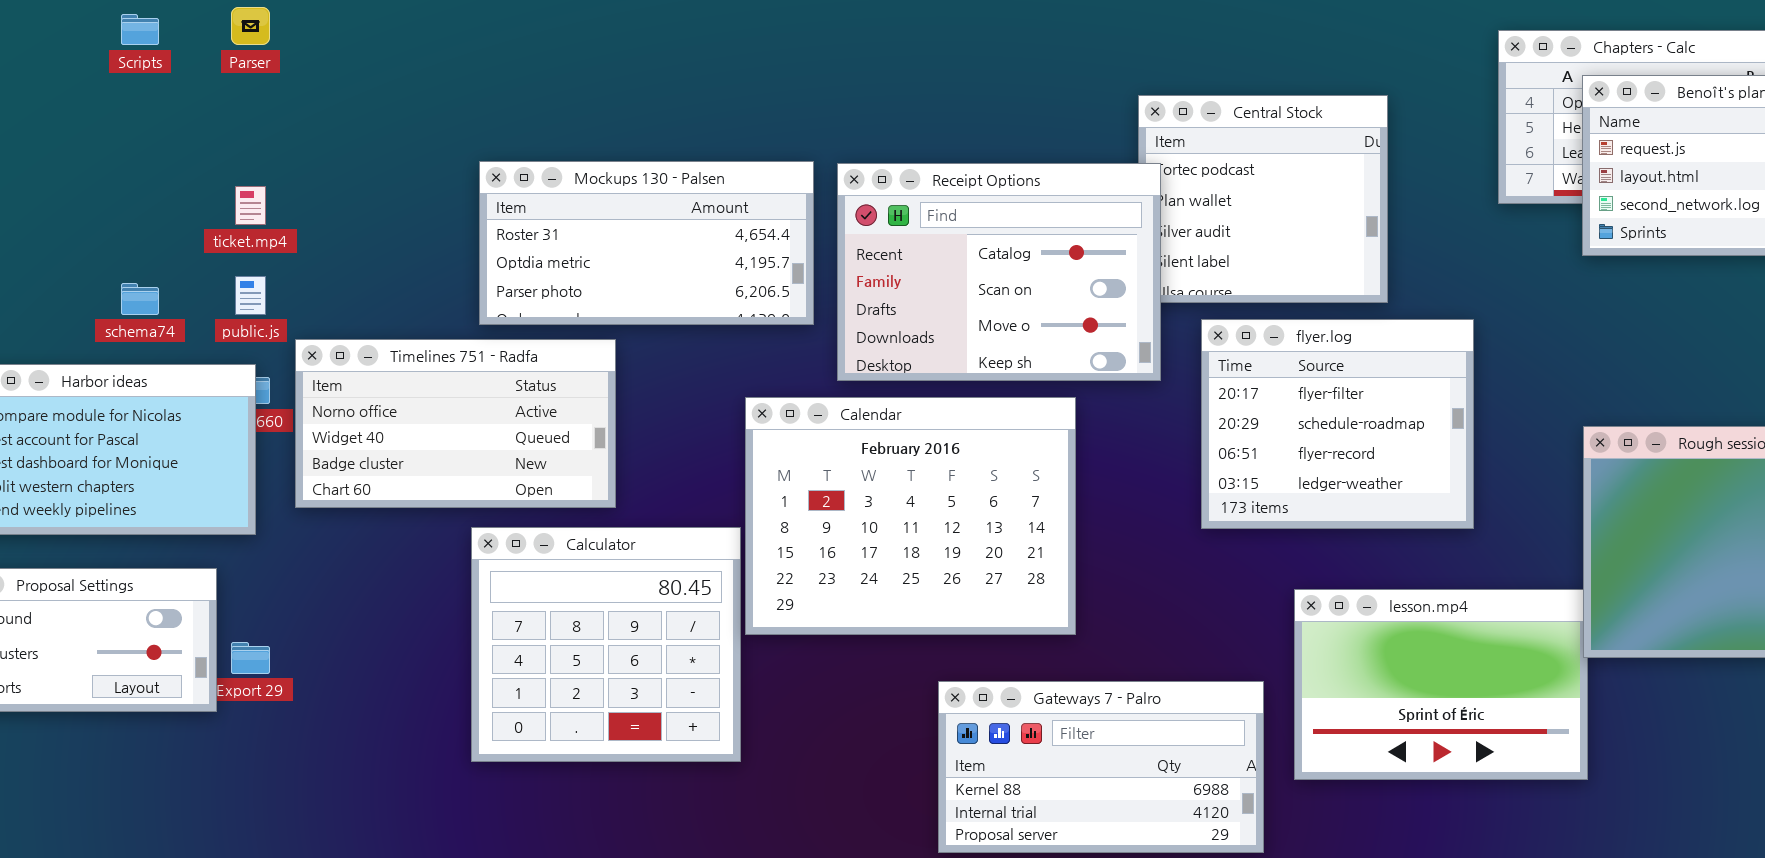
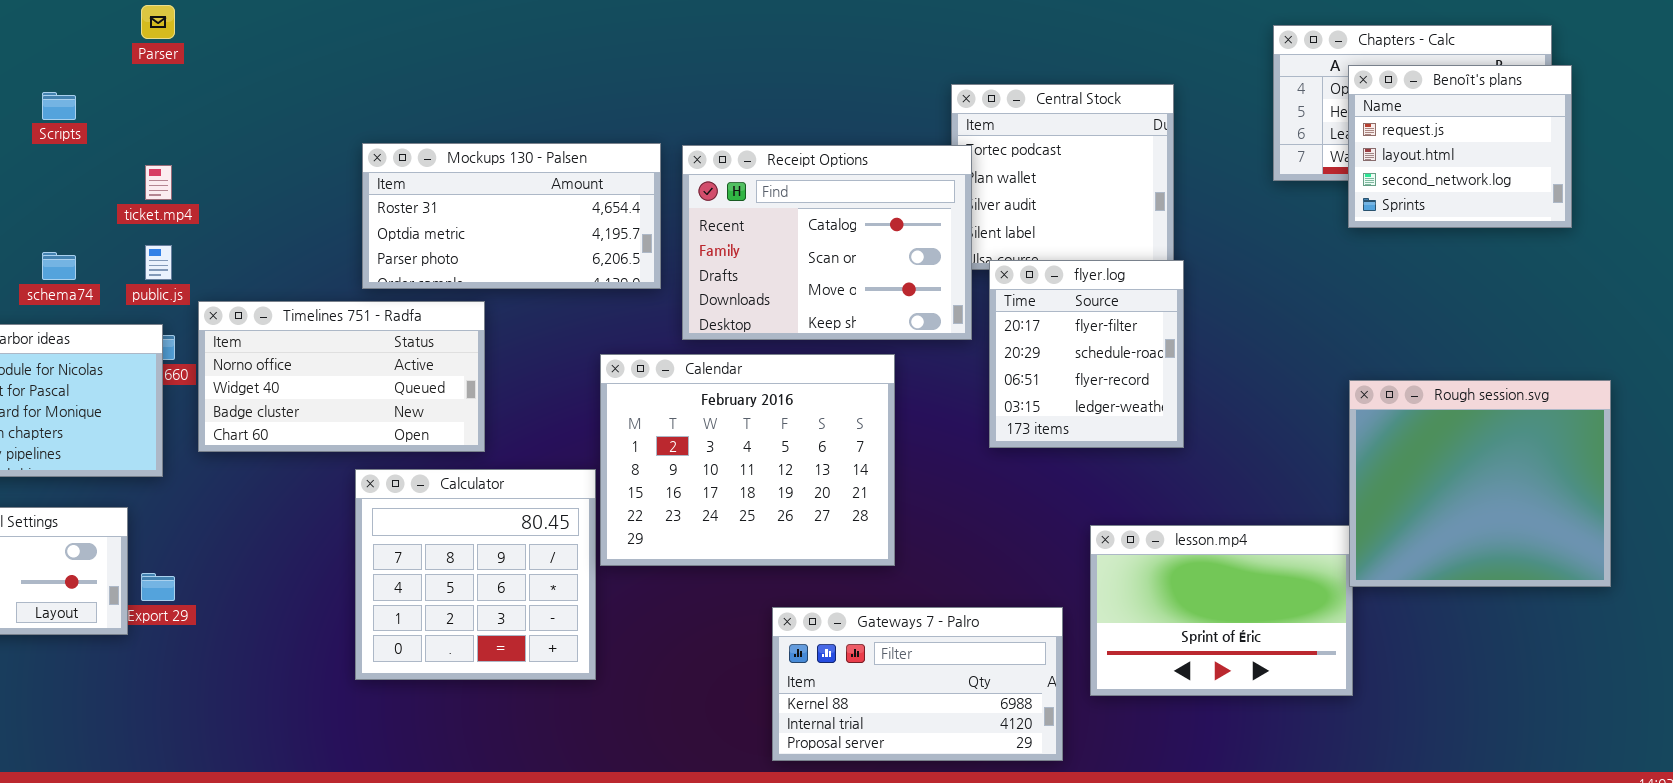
Scripts: [121,14,159,45] -> [42,92,76,120], moved
flyer.log: [1201,319,1474,529] -> [989,260,1184,448], moved, resized

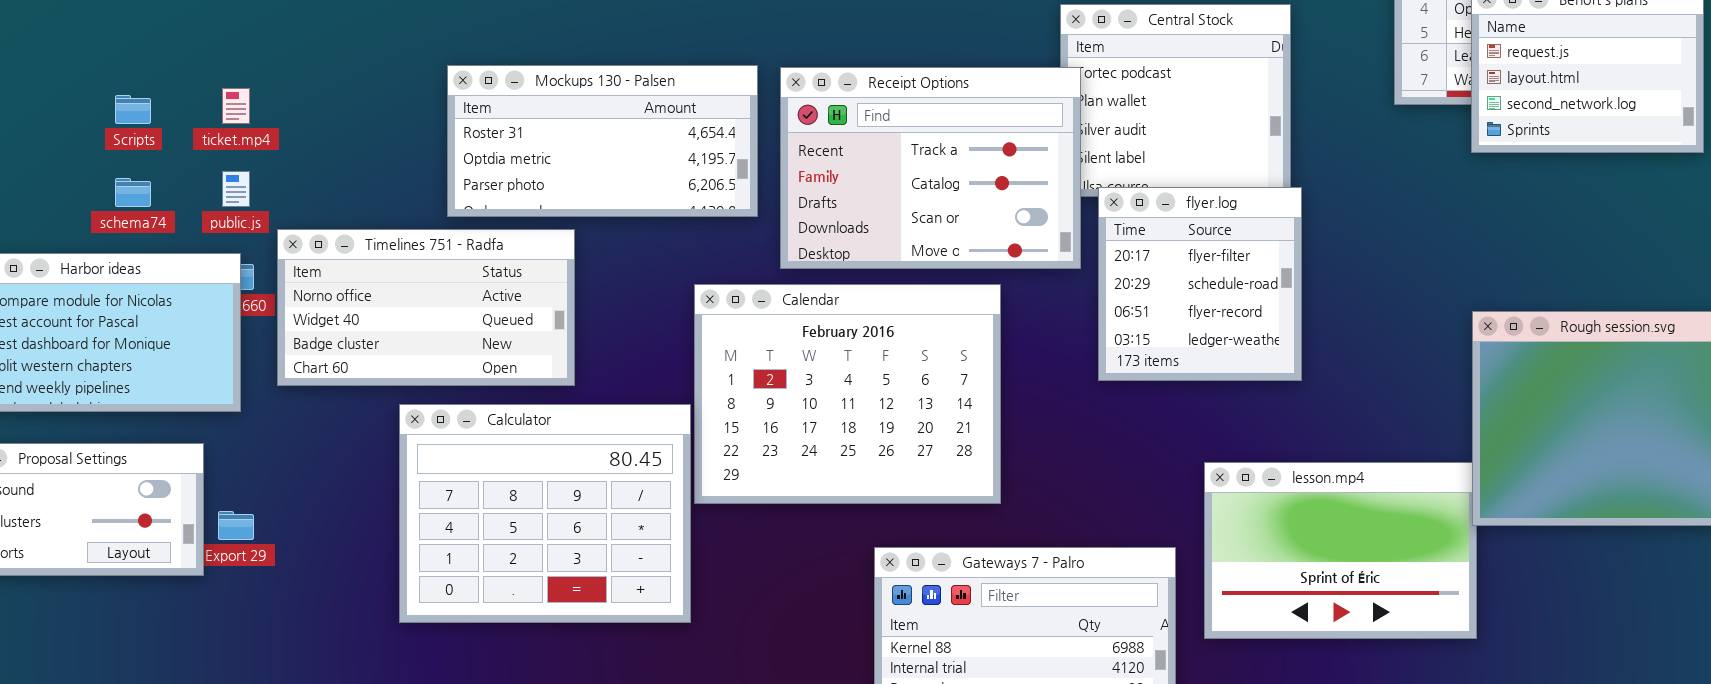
Scripts: [42,92,76,120] -> [115,95,151,124], moved
Receipt Options: [682,145,972,340] -> [780,67,1081,269], scrolled up 1 row
Calculator: [355,469,596,680] -> [399,404,691,623], resized

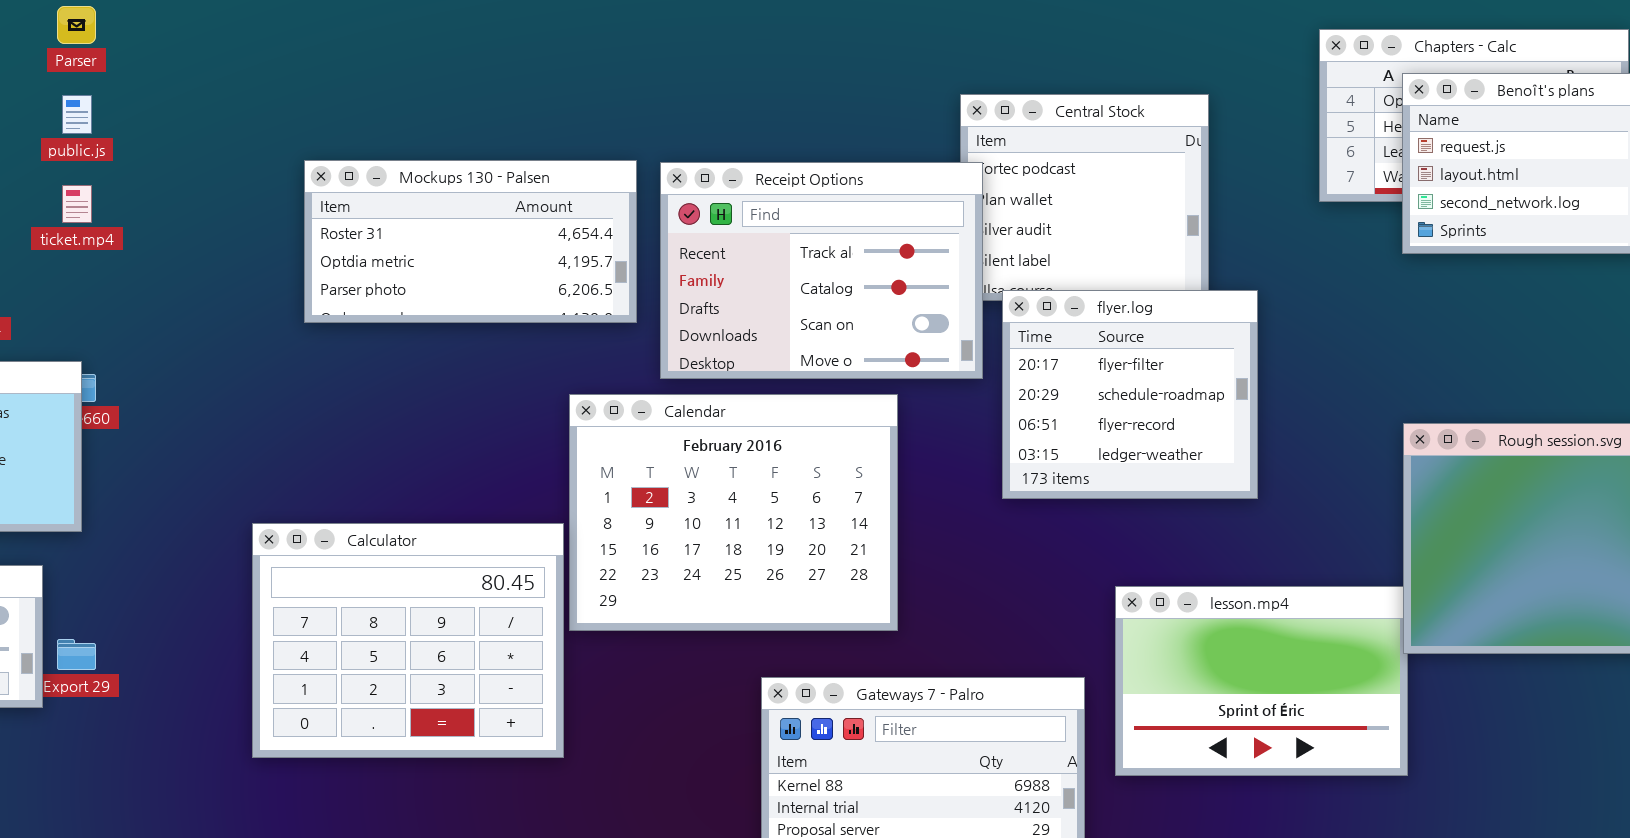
public.js: [222,171,250,207] -> [62,95,92,134], moved
flyer.log: [1098,187,1302,381] -> [1002,290,1258,499], resized
Timelines 751 - Radfa: [277,229,575,386] -> none, closed

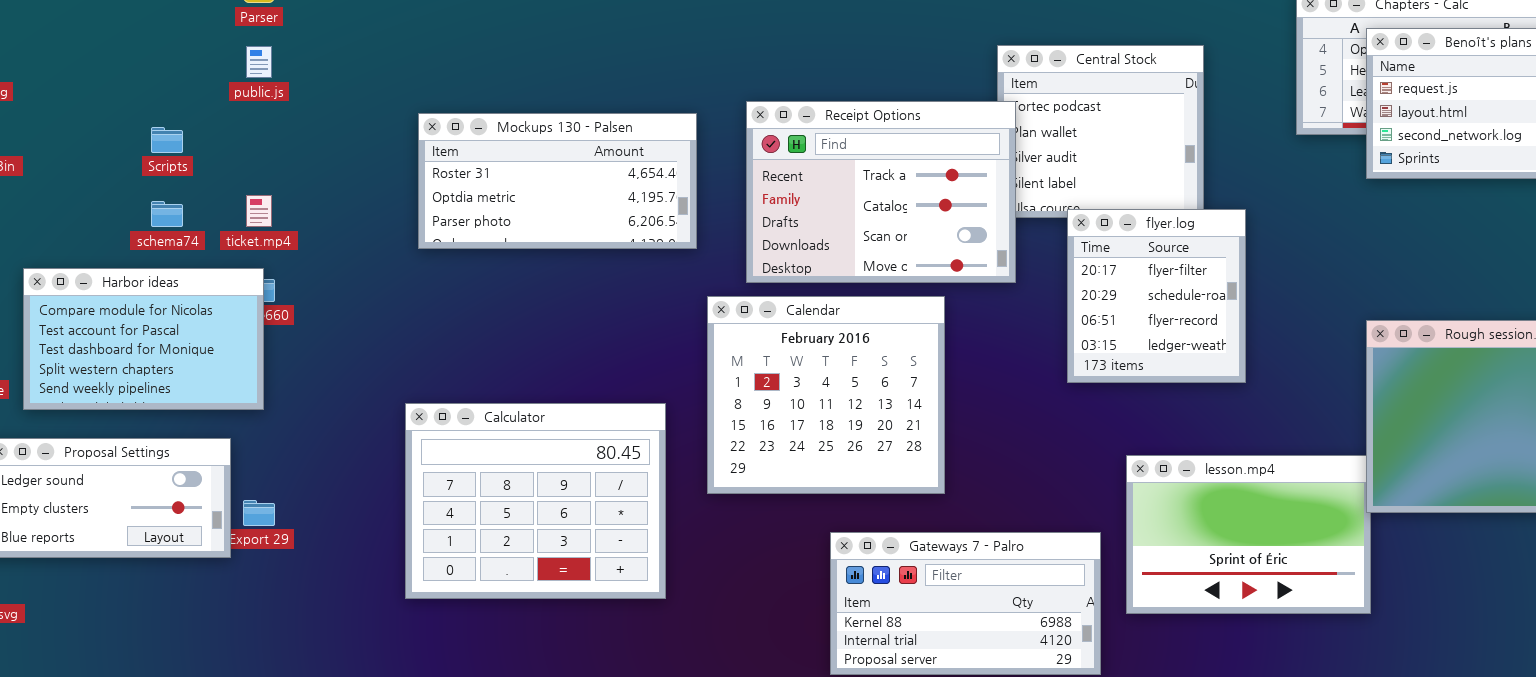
Mockups 130 - Palsen: [304,160,637,323] -> [418,113,697,249], moved
ticket.mp4: [62,185,92,223] -> [246,195,272,227], moved
flyer.log: [1002,290,1258,499] -> [1067,209,1246,383], resized
Calendar: [569,394,898,631] -> [707,296,945,494], resized

